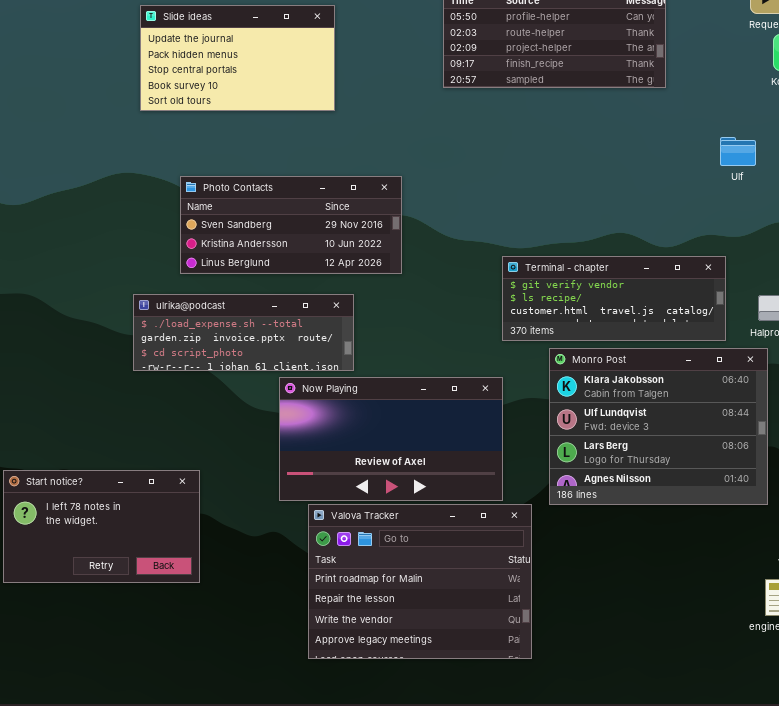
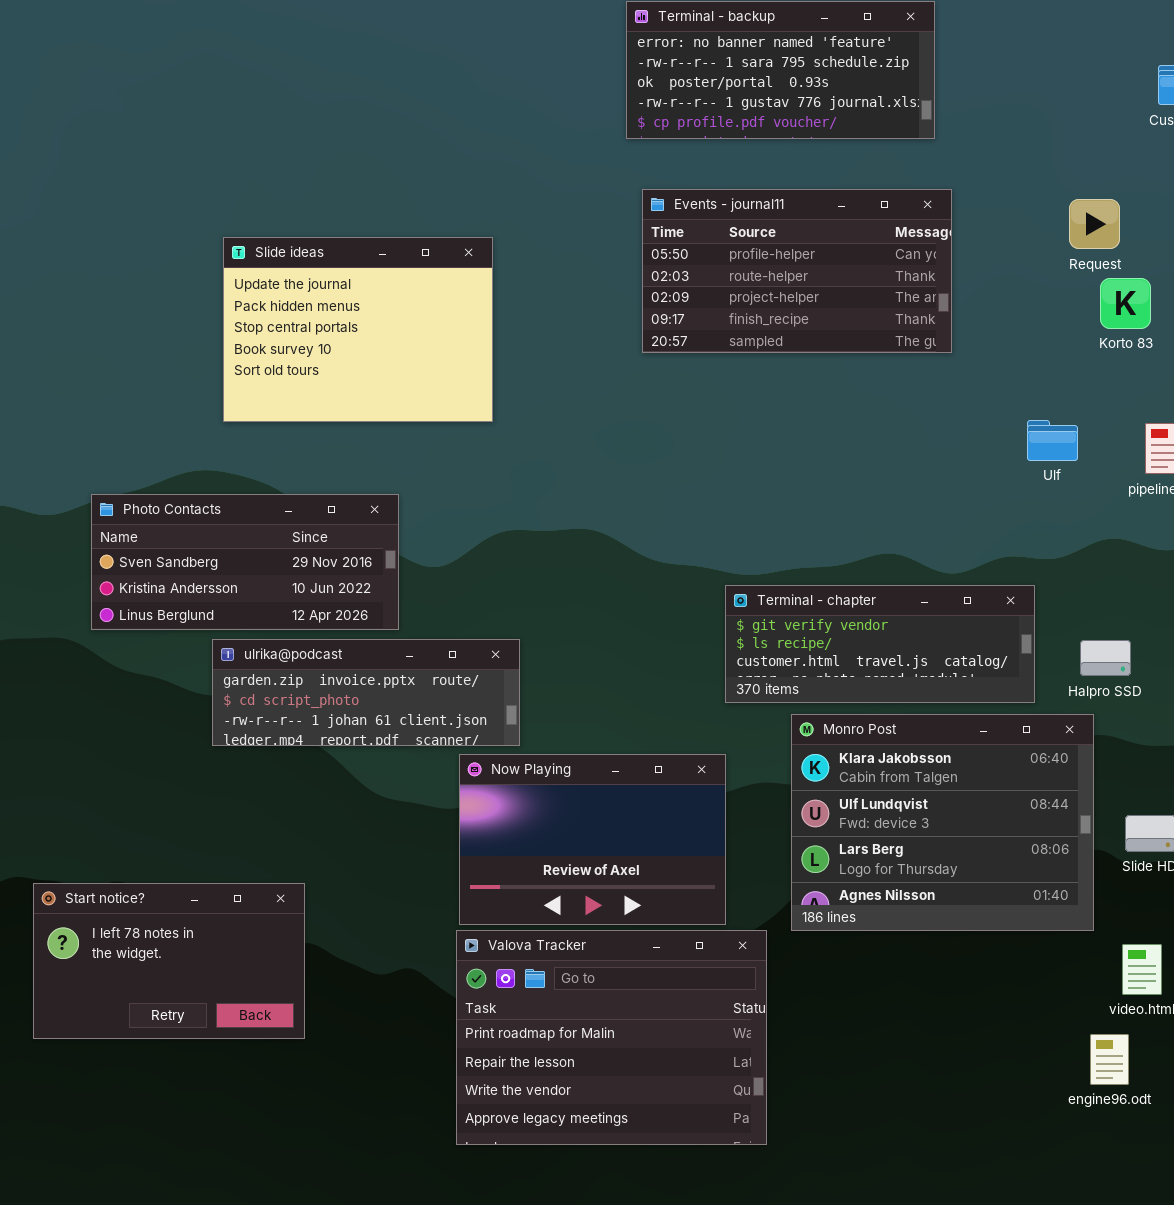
Slide ideas: [140,5,335,111] -> [223,237,493,422], resized
Photo Contacts: [180,176,402,274] -> [91,494,399,630], moved
ulrika@podcast: [133,294,354,371] -> [212,639,520,746], scrolled down 1 row
Now Playing: [279,377,503,501] -> [459,754,726,925], resized

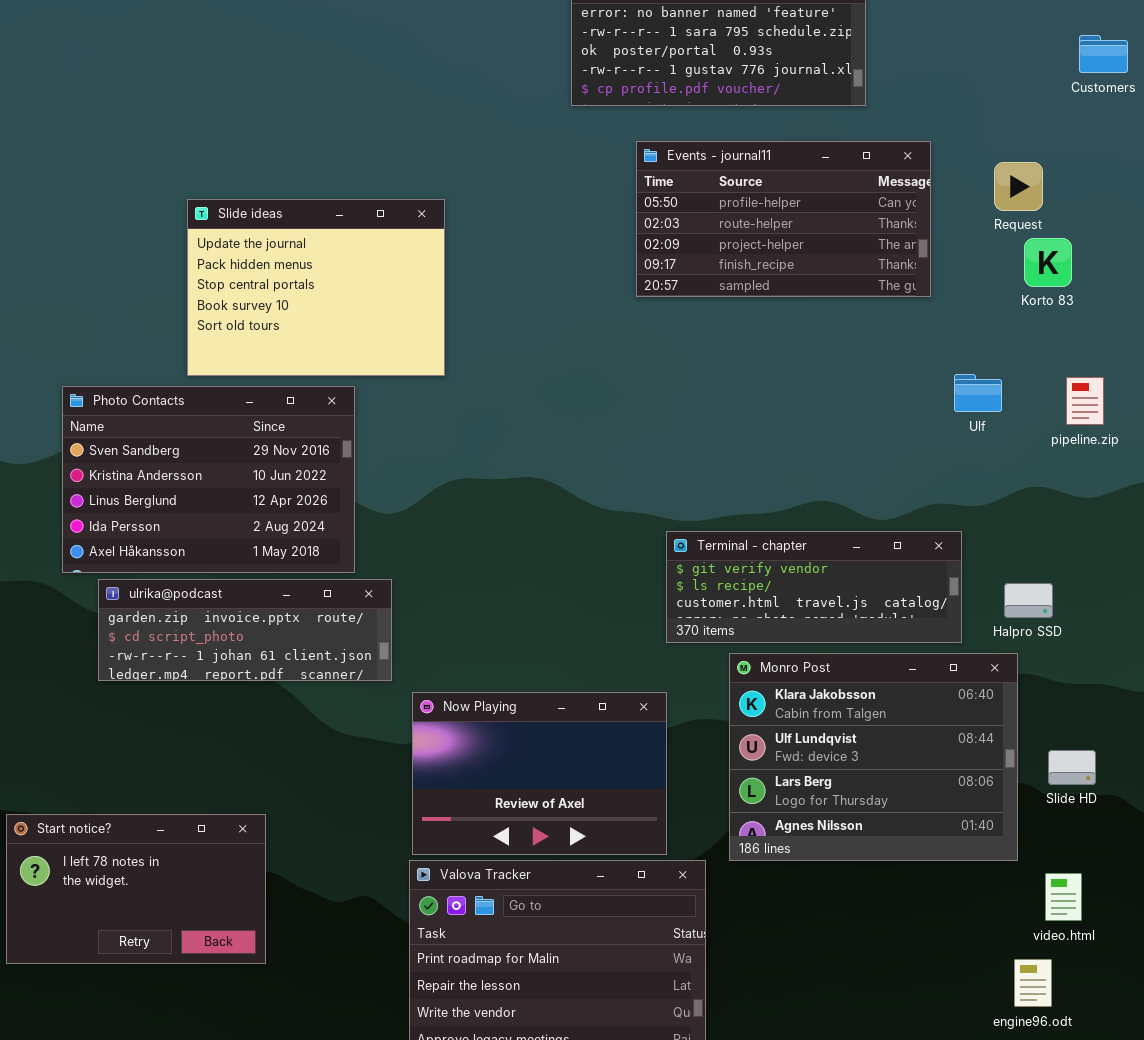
Events - journal11: [642,189,952,353] -> [636,141,931,297], moved
Photo Contacts: [91,494,399,630] -> [62,386,355,573], resized
ulrika@podcast: [212,639,520,746] -> [98,579,392,681], moved

